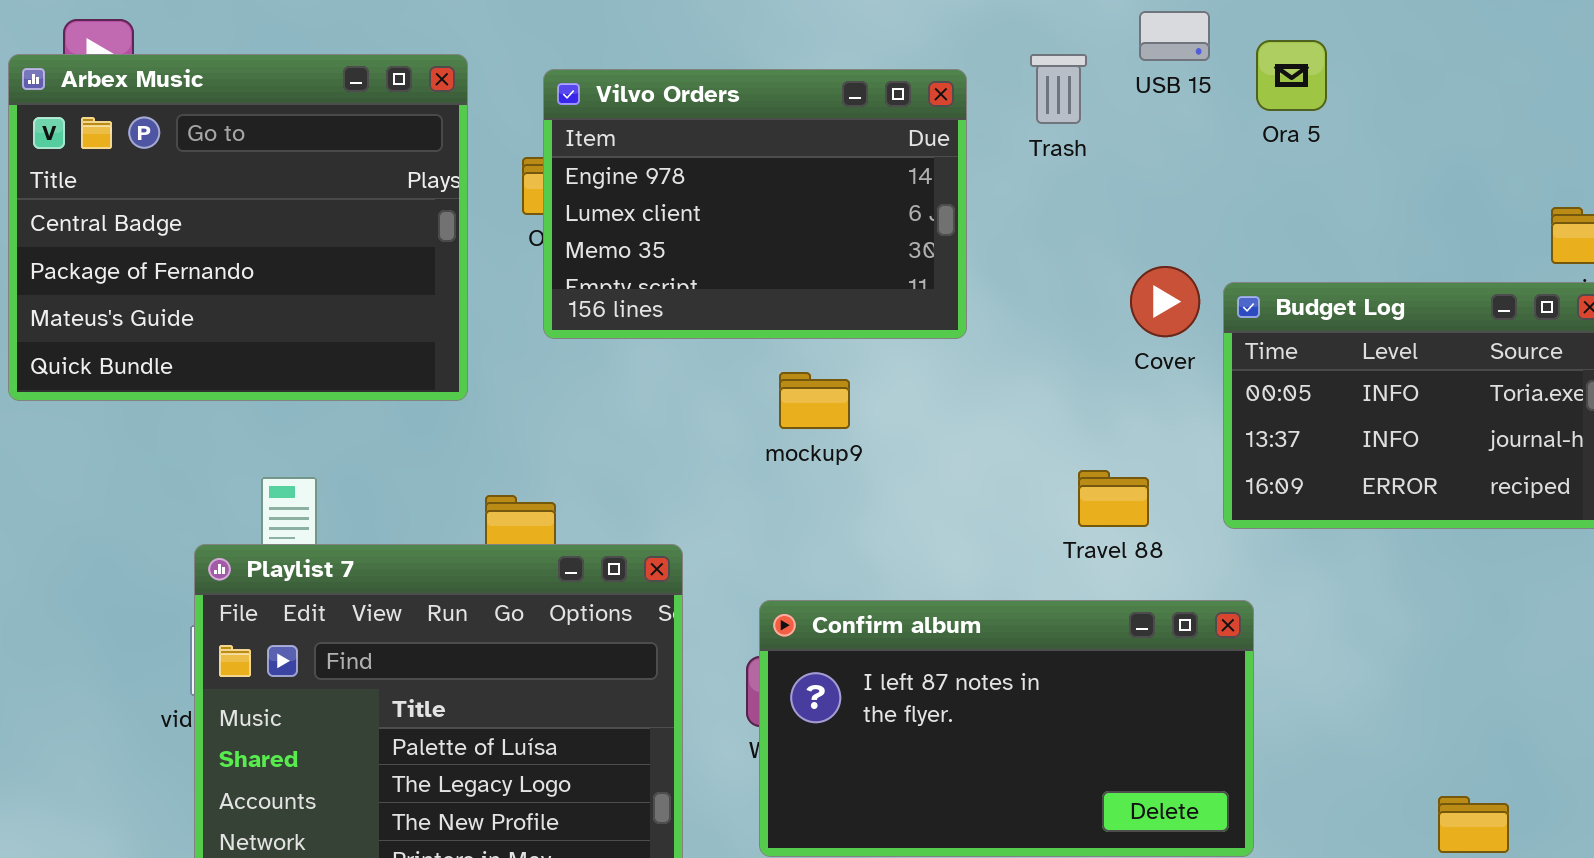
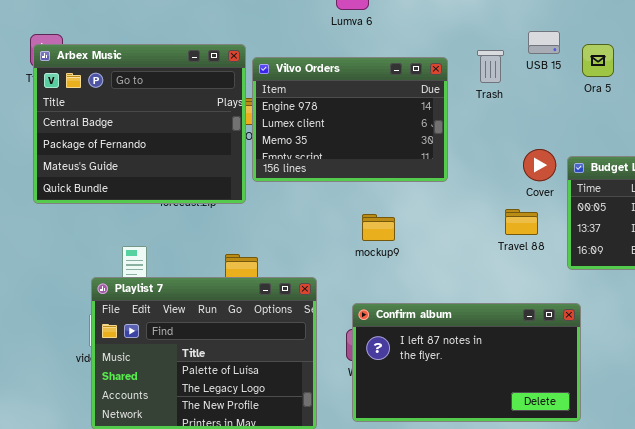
Arbex Music: [8,54,468,401] -> [33,44,246,204], moved
mockup9: [779,372,850,429] -> [362,214,395,241], moved
Travel 88: [1078,470,1149,527] -> [505,209,538,235], moved

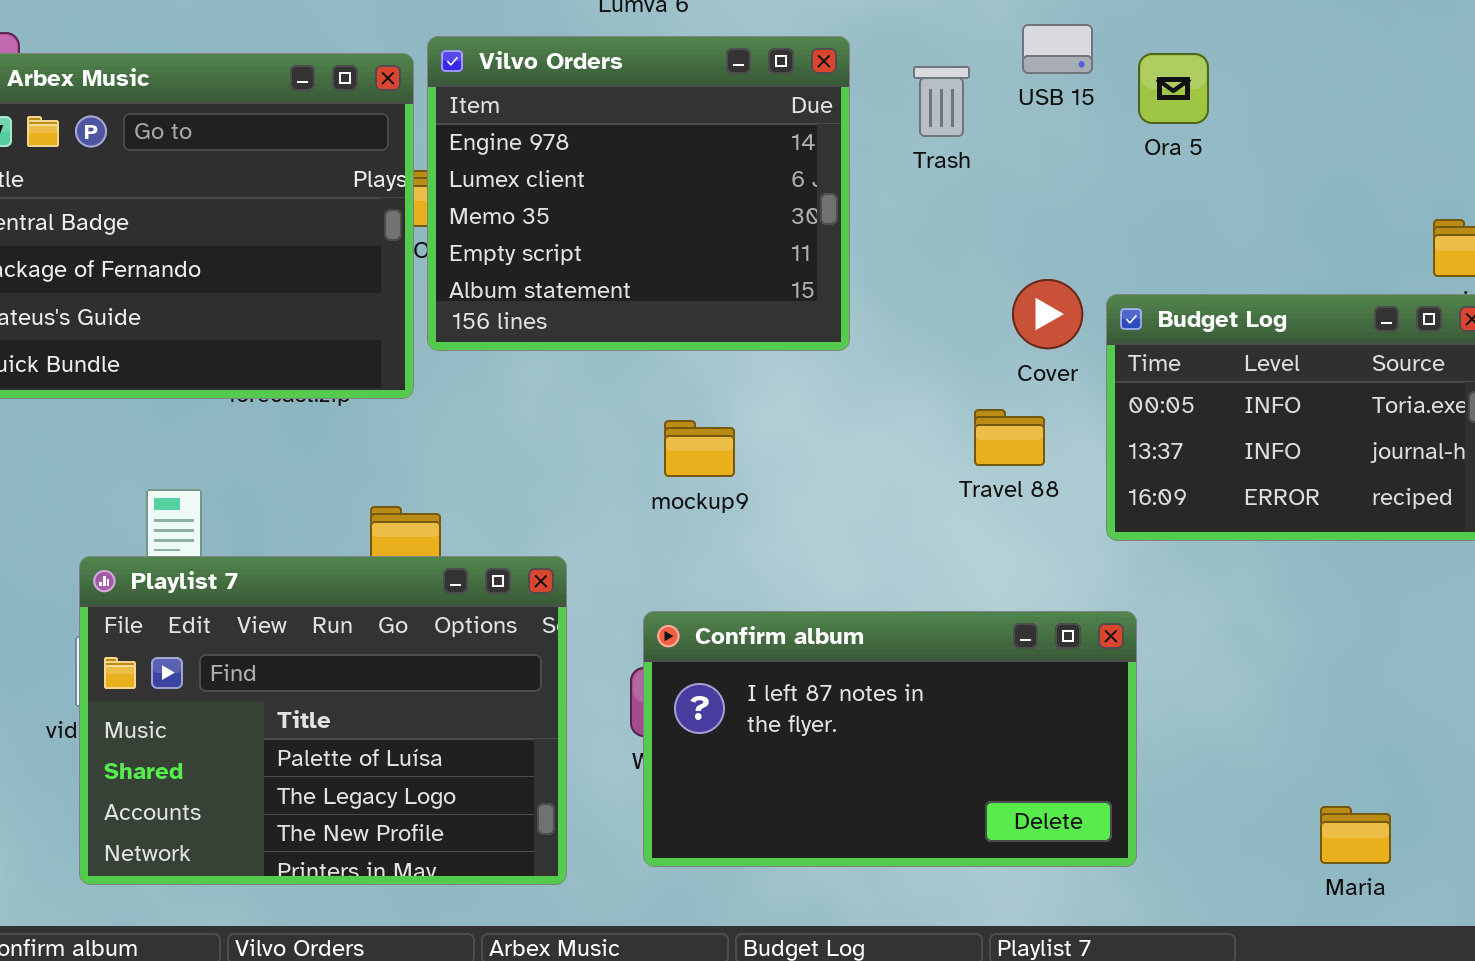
Vilvo Orders: [252,57,448,182] -> [427,36,850,351], resized

